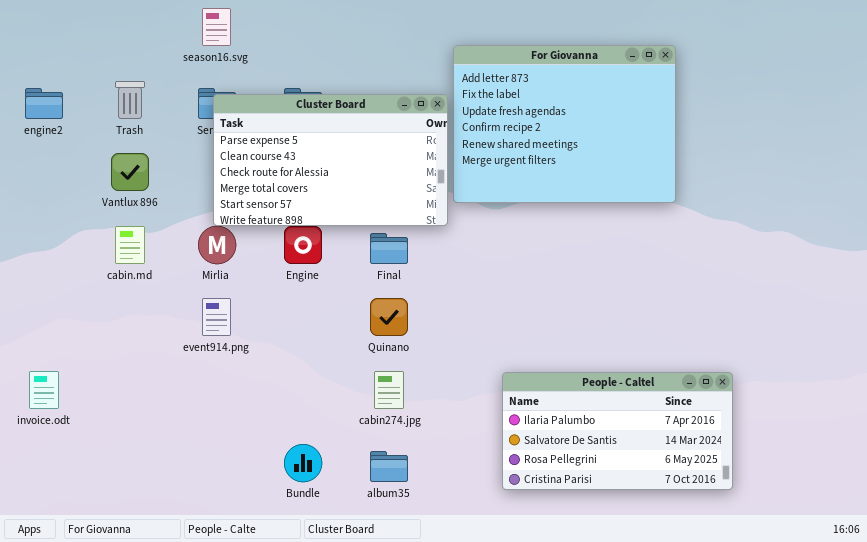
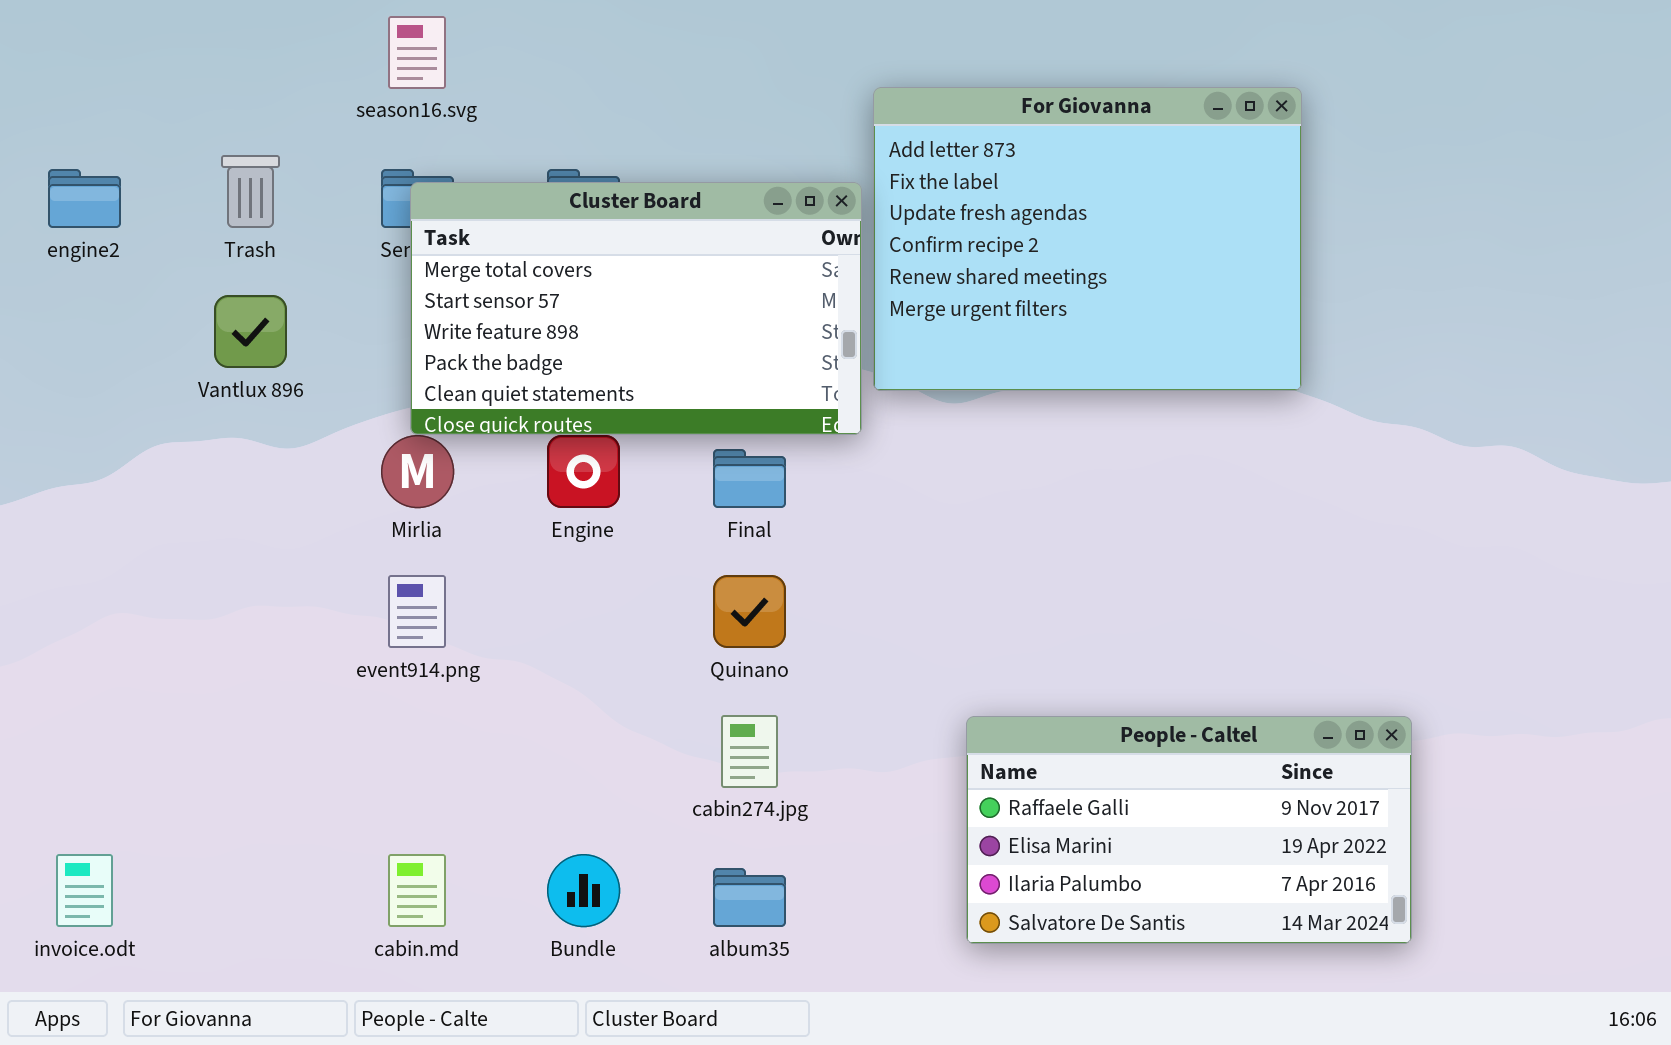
Cluster Board: [213,94,448,226] -> [410,182,862,435], scrolled down 3 rows
cabin.md: [115,226,145,264] -> [388,854,446,927], moved
invoice.odt: [29,371,59,409] -> [56,854,113,927], moved
People - Caltel: [502,372,733,490] -> [966,716,1412,944], scrolled up 2 rows

